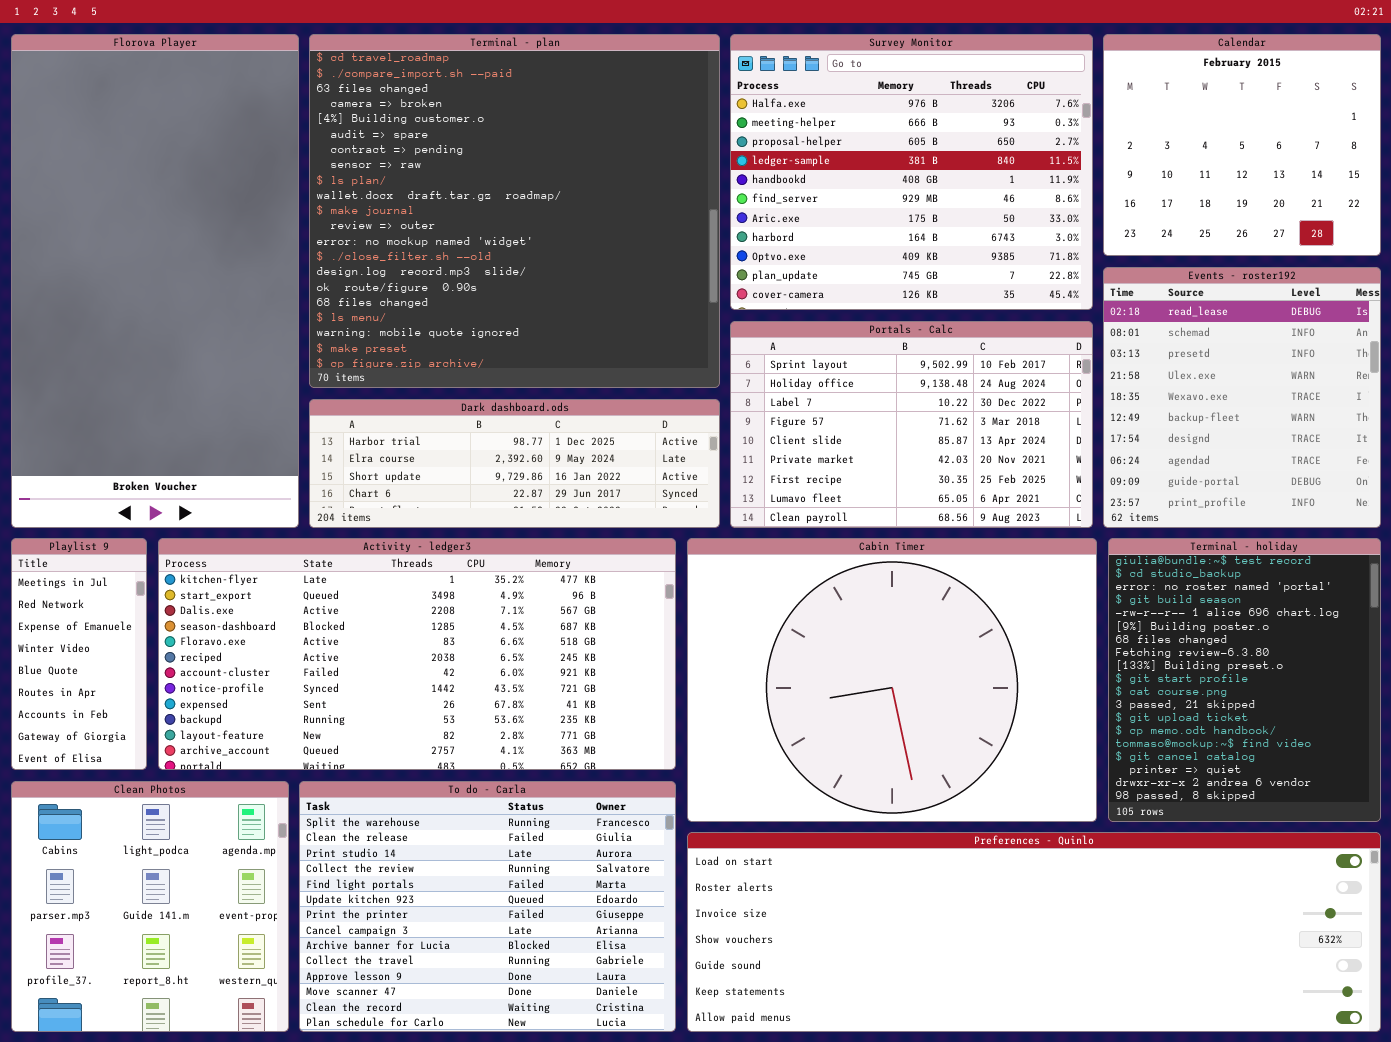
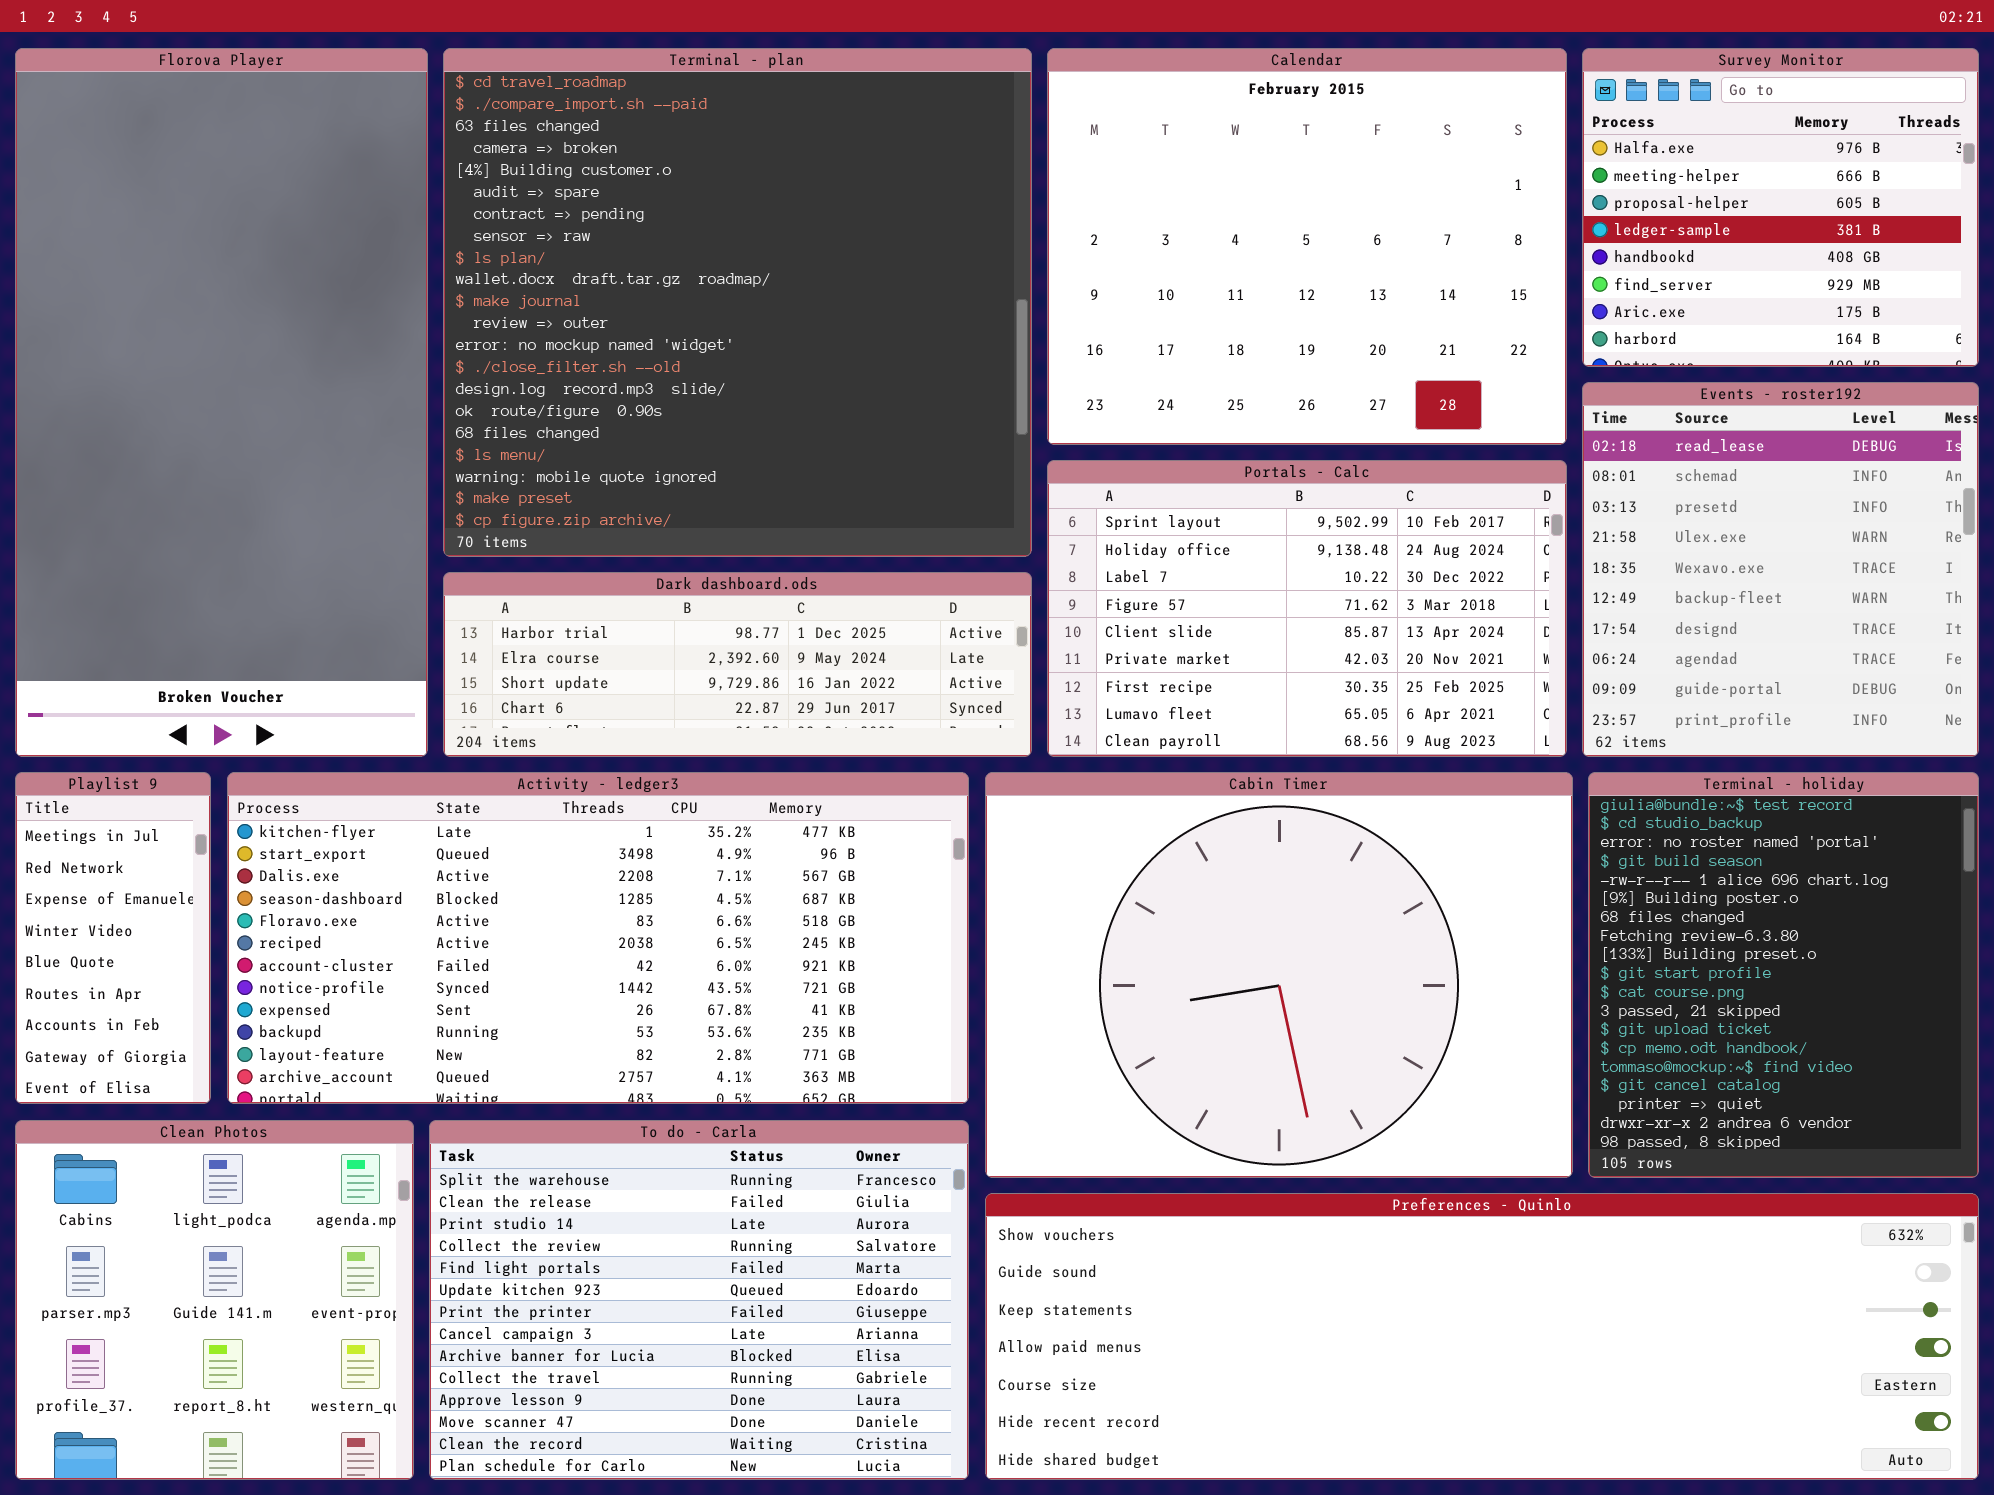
Survey Monitor: [730,34,1093,310] -> [1582,48,1979,367], moved, resized
Calendar: [1103,34,1381,256] -> [1047,48,1567,445], moved, resized
Preferences - Quinlo: [687,832,1381,1032] -> [985,1193,1979,1480], scrolled down 3 rows

